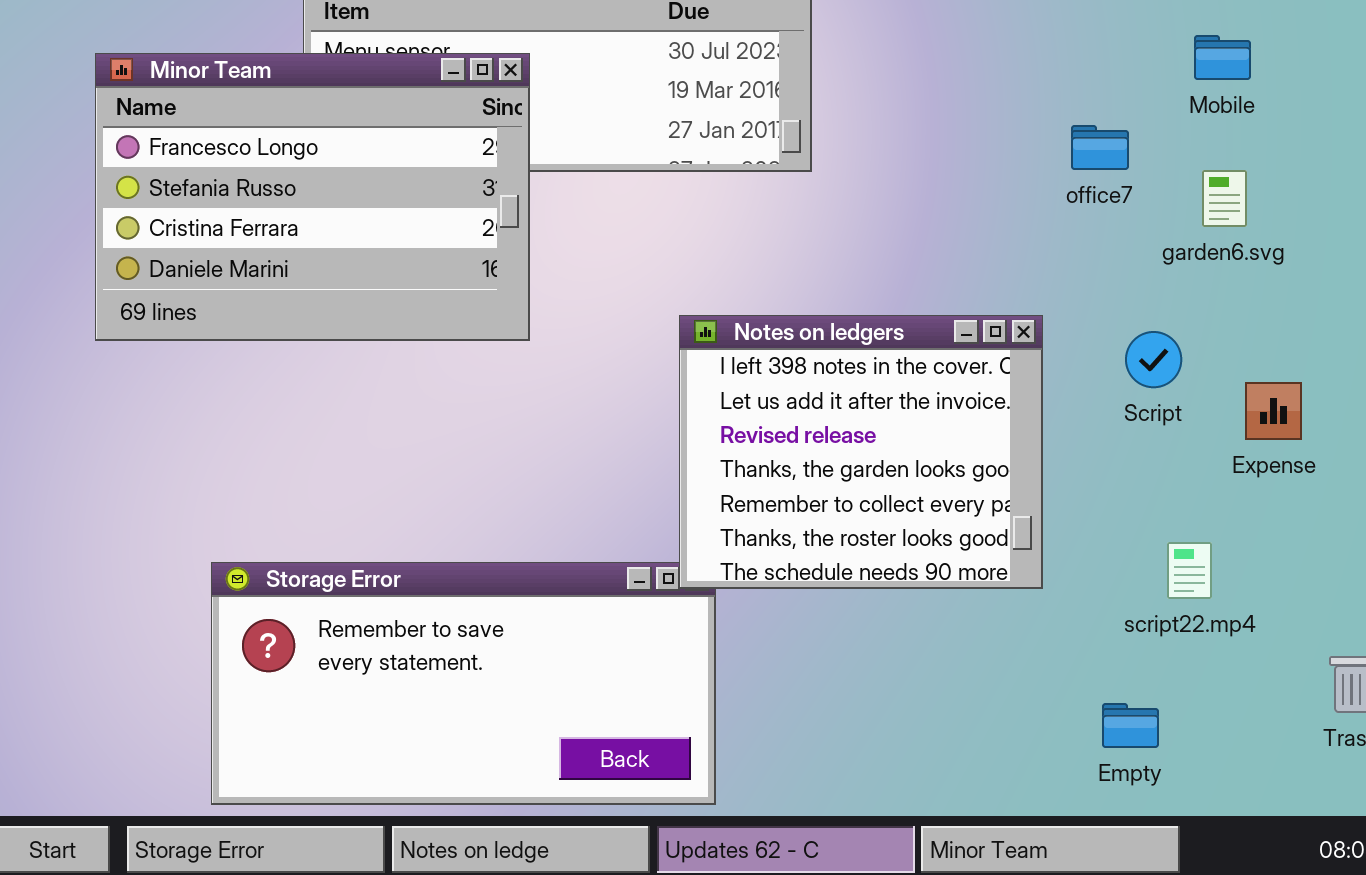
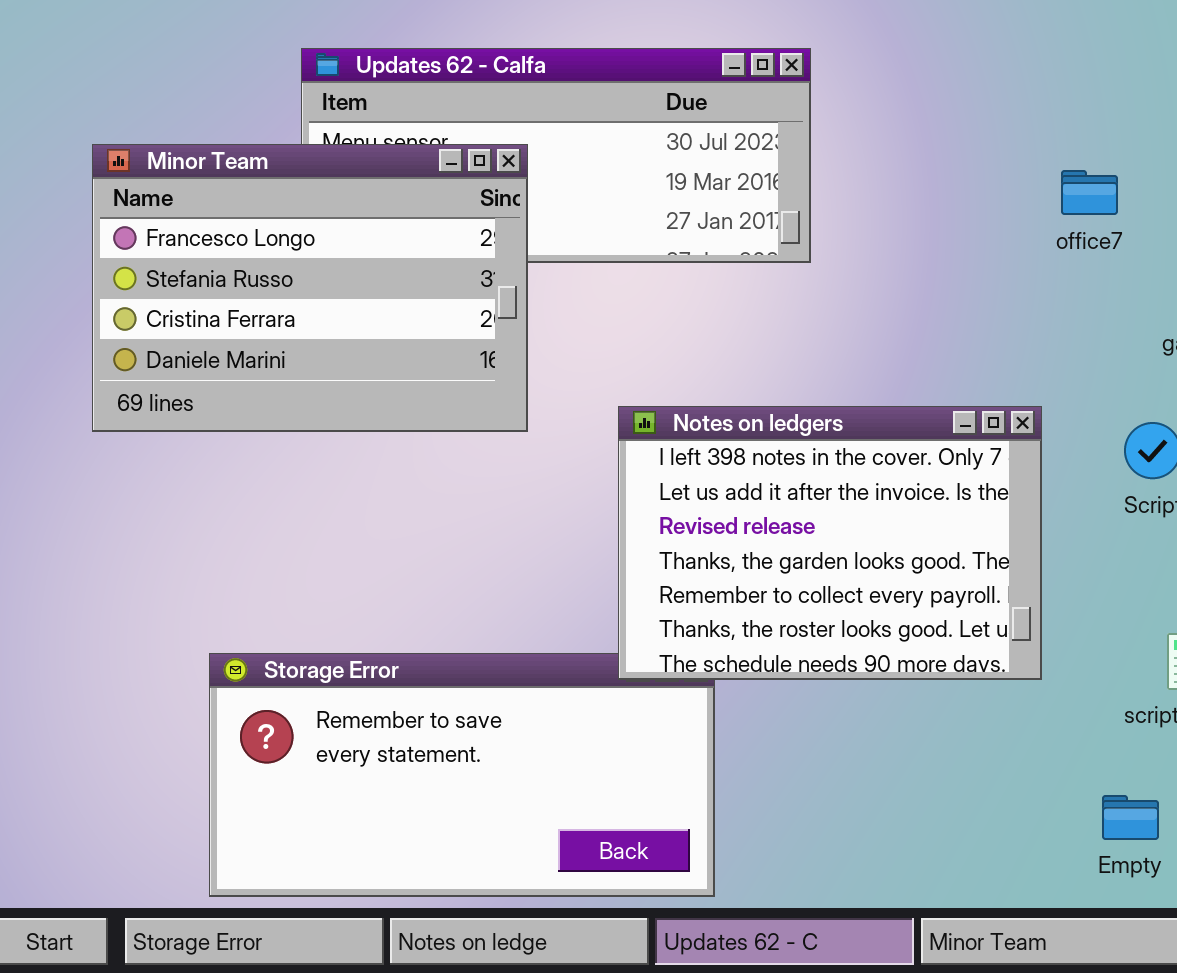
office7: [1071,125,1129,170] -> [1061,170,1118,215], moved
Notes on ledgers: [679,315,1043,589] -> [618,406,1042,680], resized

